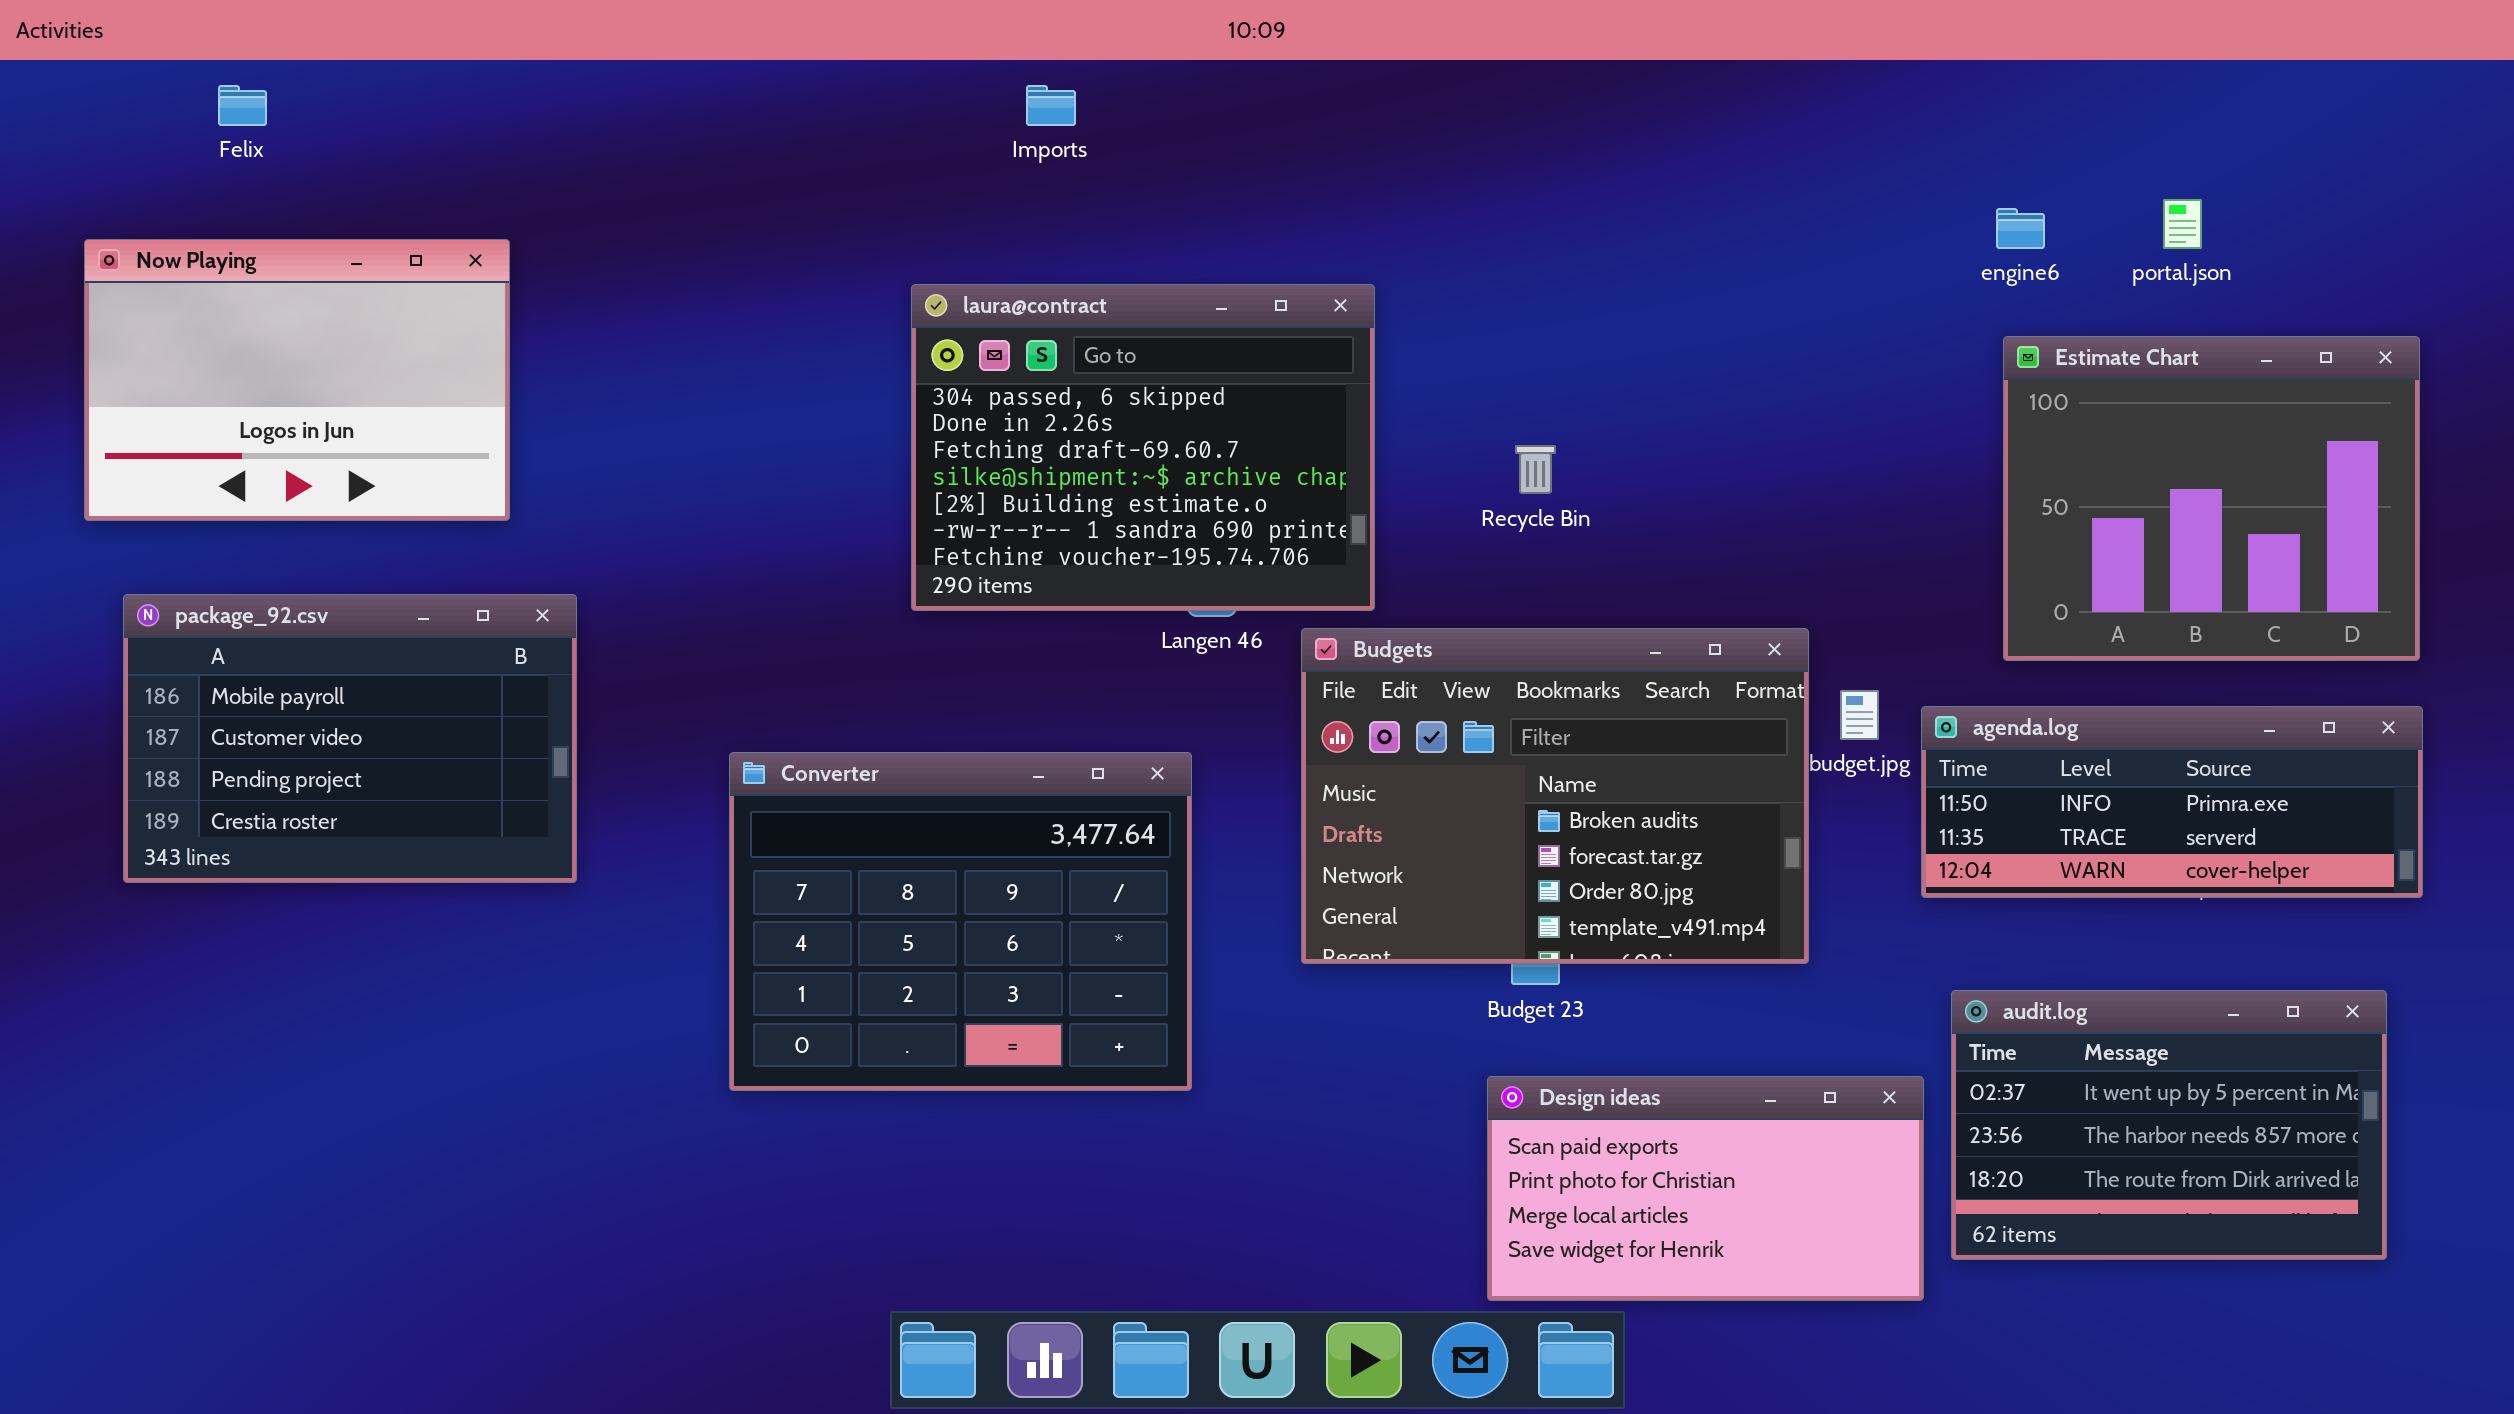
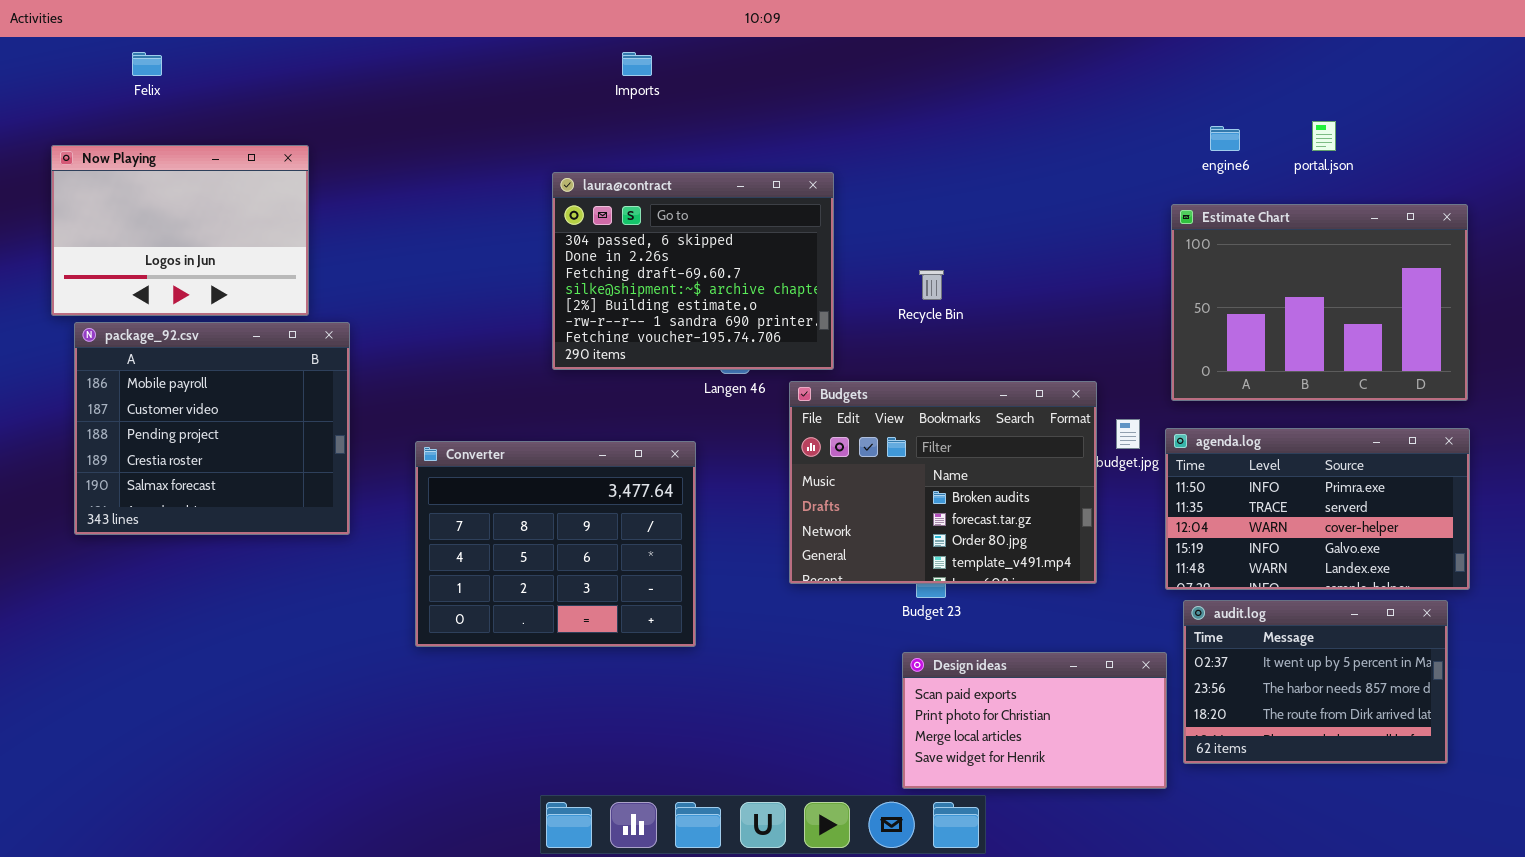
Estimate Chart: [2003,336,2420,661] -> [1171,204,1468,401], resized
package_92.csv: [123,594,577,883] -> [74,322,350,535], resized
agenda.log: [1921,706,2423,898] -> [1165,428,1470,590], resized
Converter: [729,752,1192,1091] -> [415,441,696,647], moved

